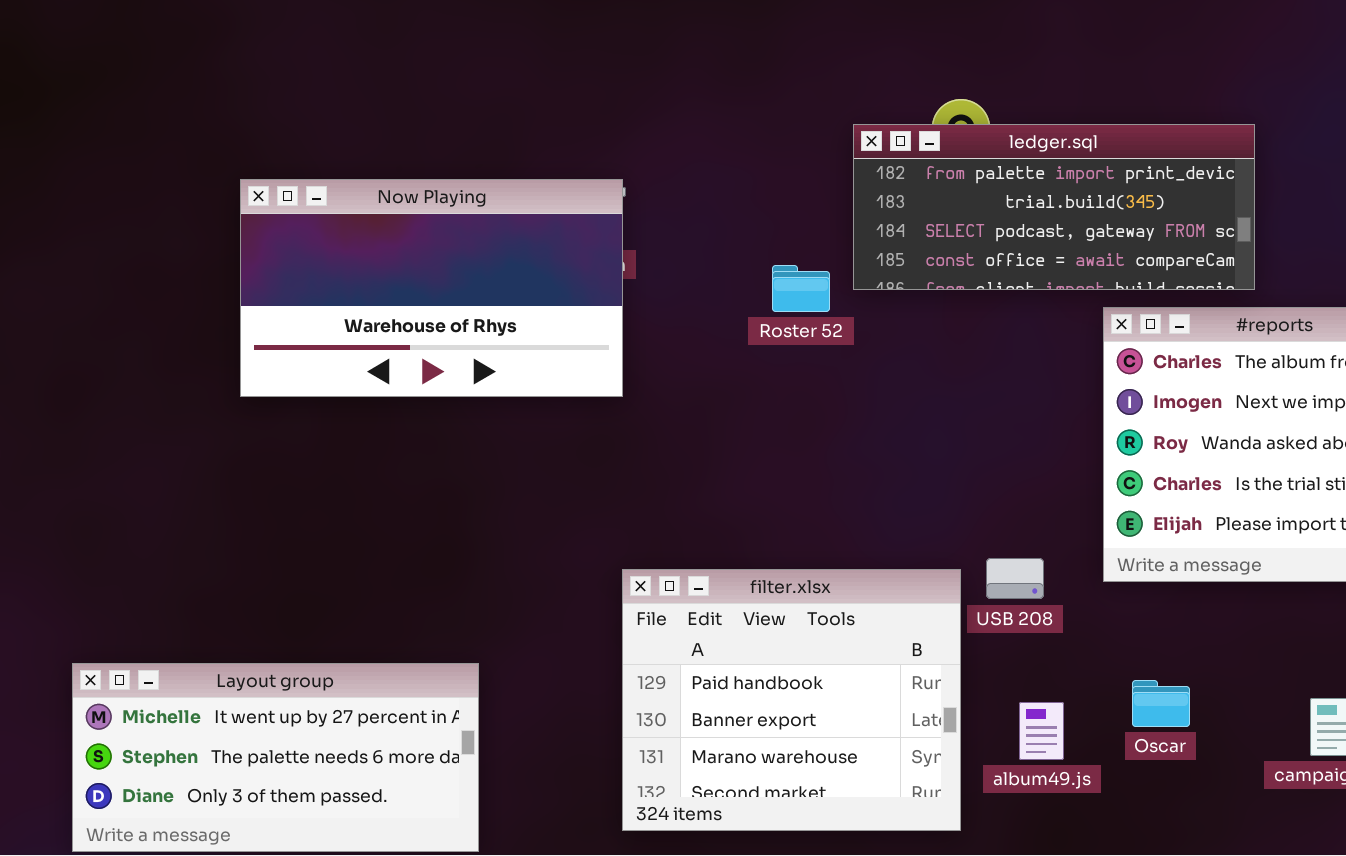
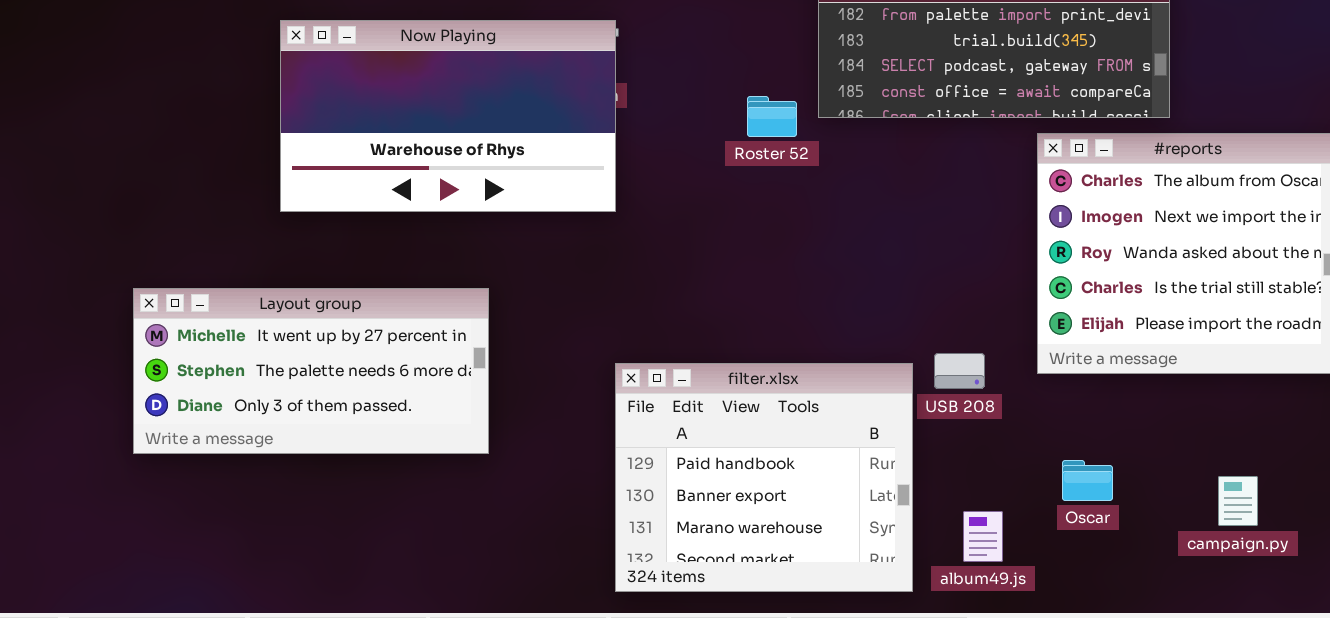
Layout group: [72,663,479,852] -> [133,288,489,454], moved
album49.js: [1019,702,1064,760] -> [963,511,1003,562], moved

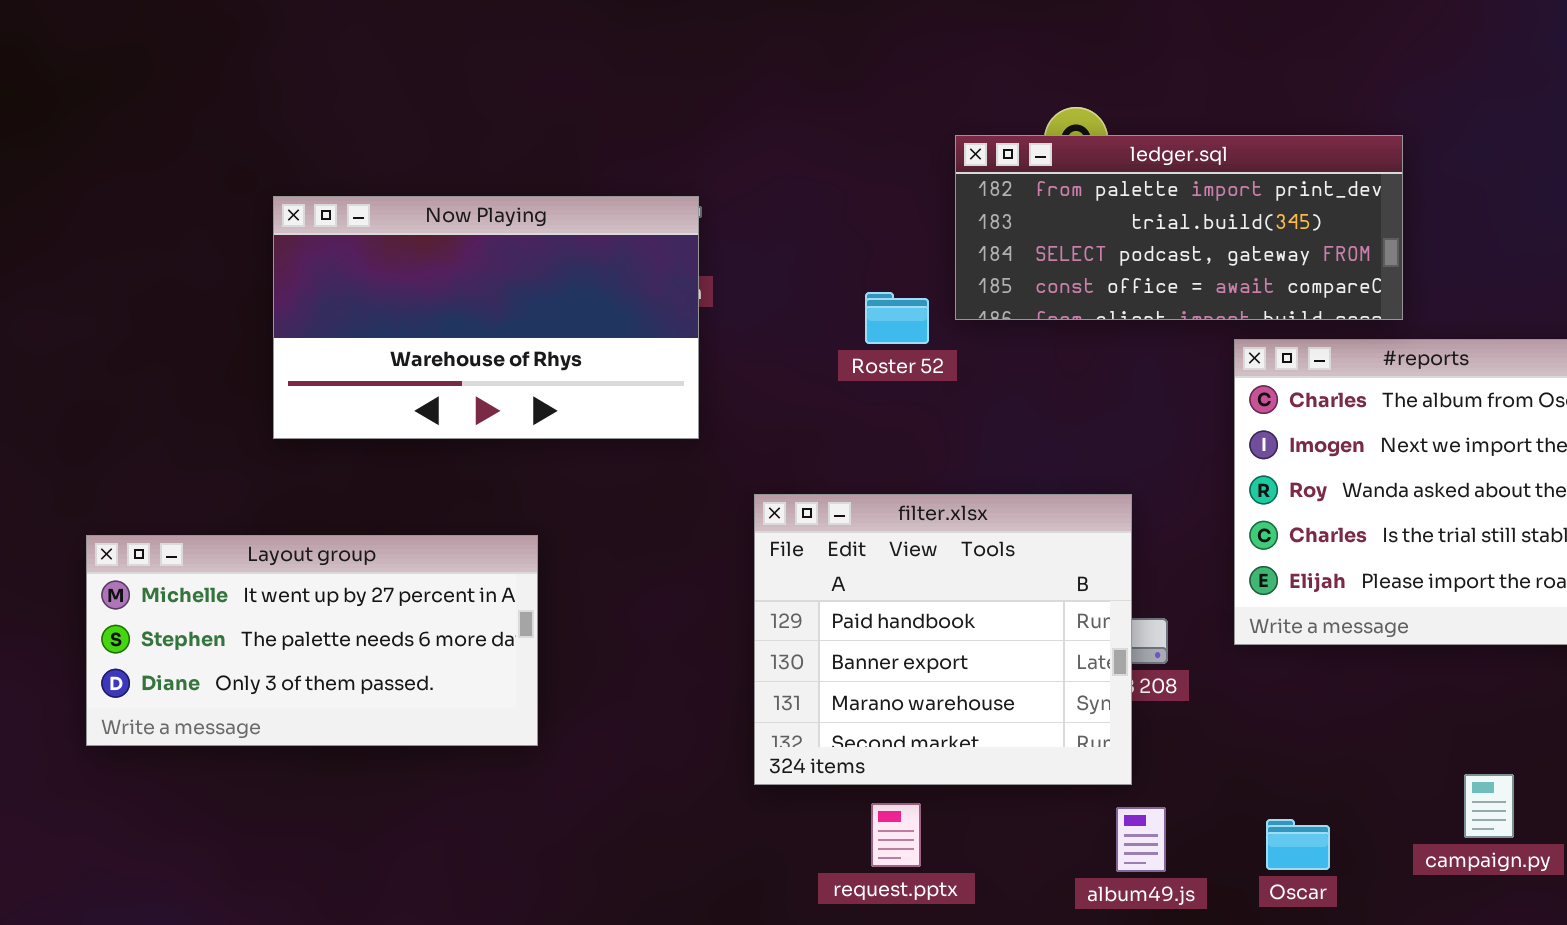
filter.xlsx: [615,363,913,592] -> [754,494,1132,785], moved
Oscar: [1062,460,1113,501] -> [1266,819,1330,870], moved
album49.js: [963,511,1003,562] -> [1116,807,1166,872], moved

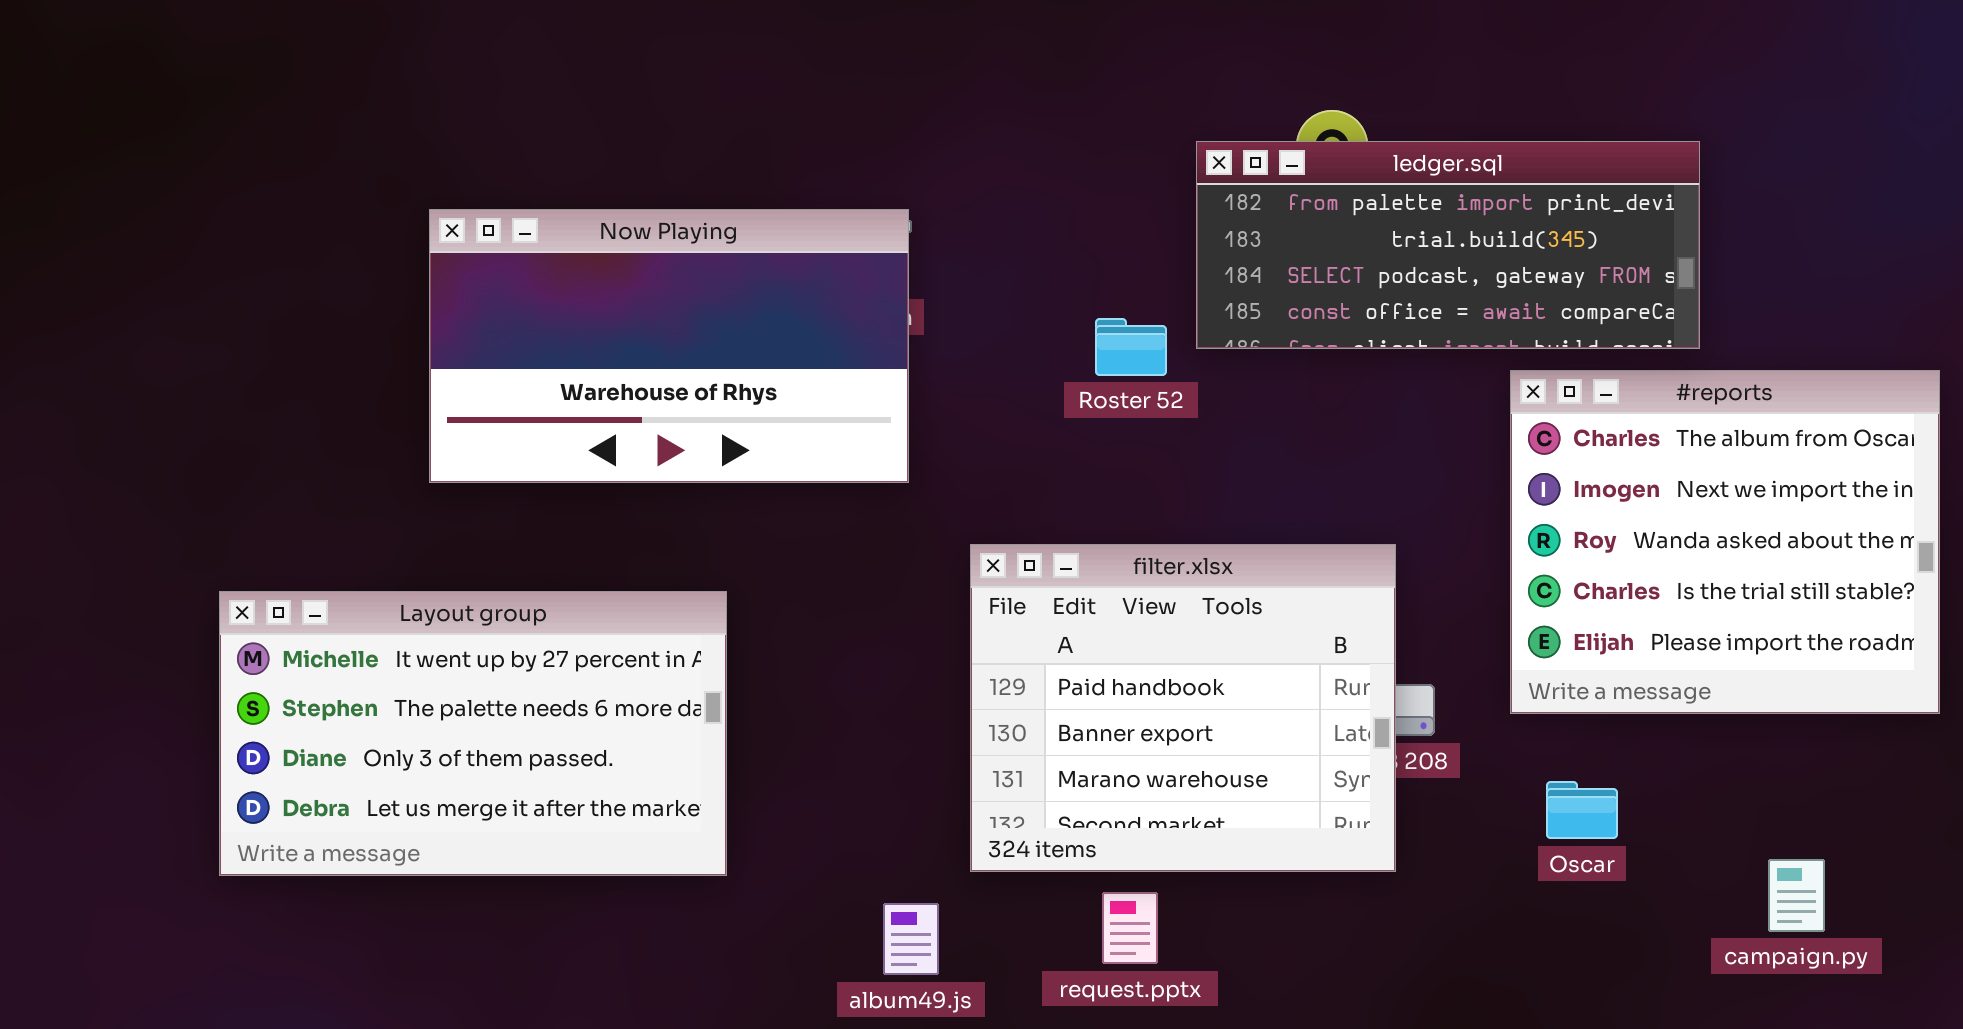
Layout group: [86,535,538,746] -> [219,591,727,876], resized
album49.js: [1116,807,1166,872] -> [883,903,939,975], moved
Oscar: [1266,819,1330,870] -> [1546,781,1618,839], moved

